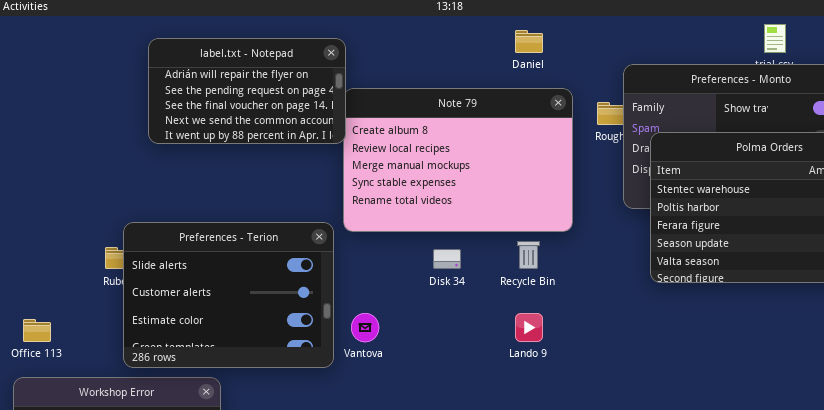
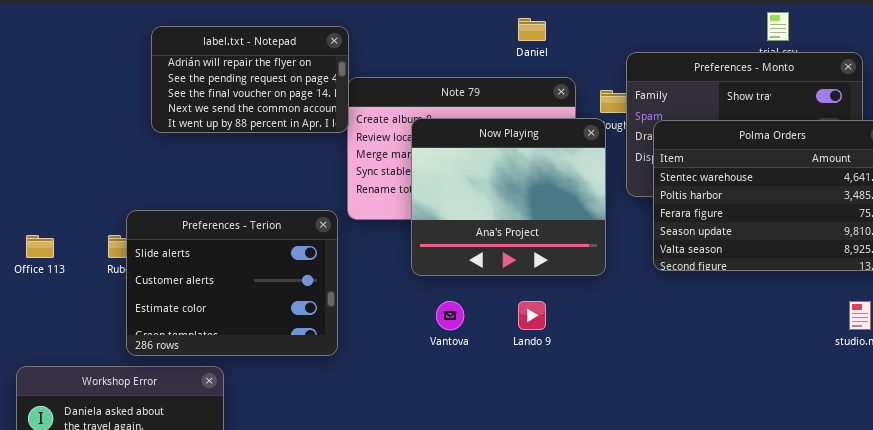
Now Playing: none -> [411,118,606,276], opened
Vantova: [351,313,379,342] -> [436,301,464,330], moved
Office 113: [23,319,51,342] -> [26,235,54,258], moved

